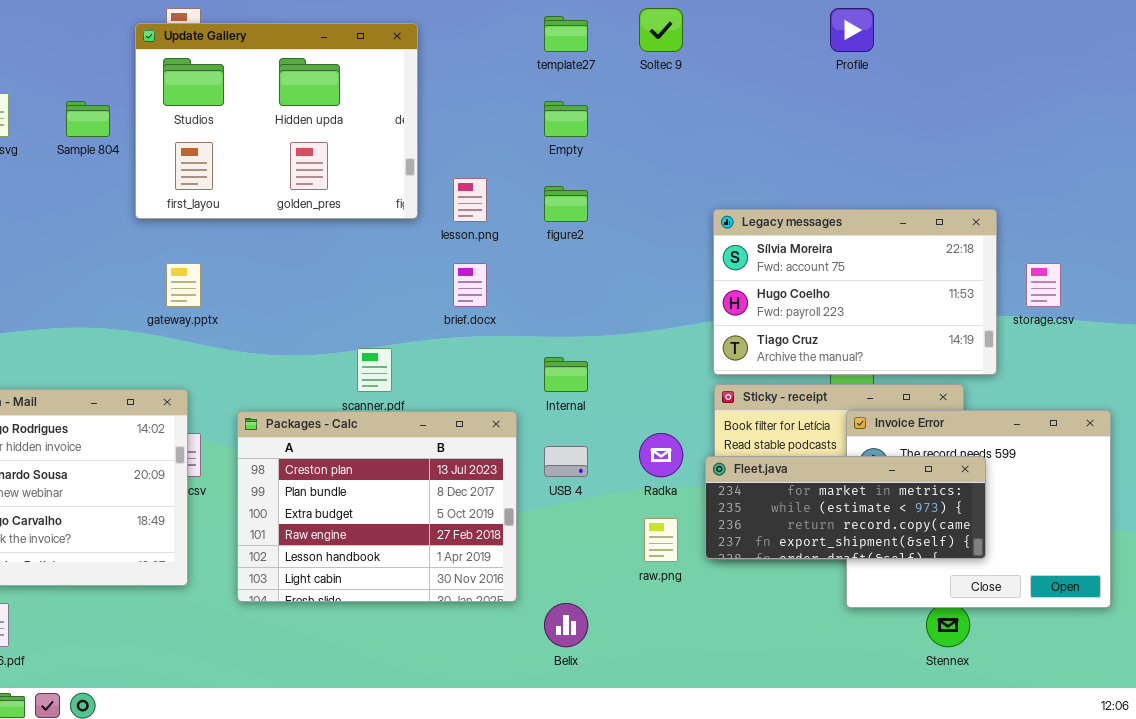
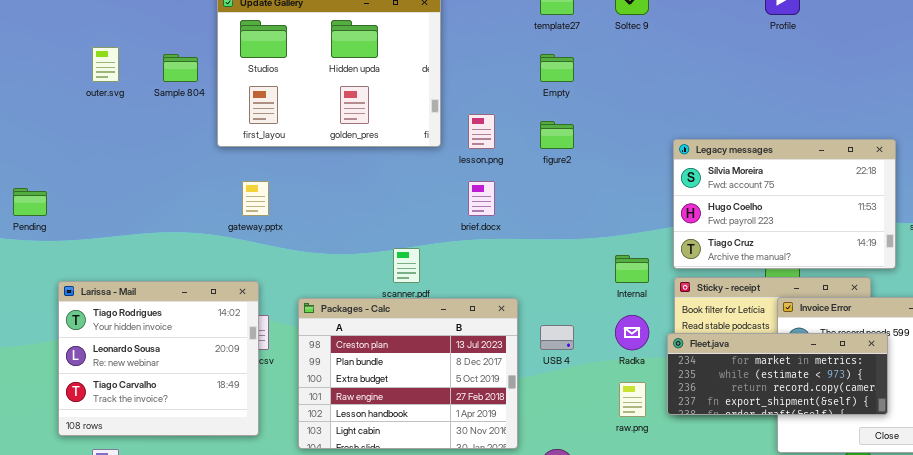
Internal: [544,357,588,392] -> [615,255,649,283], moved

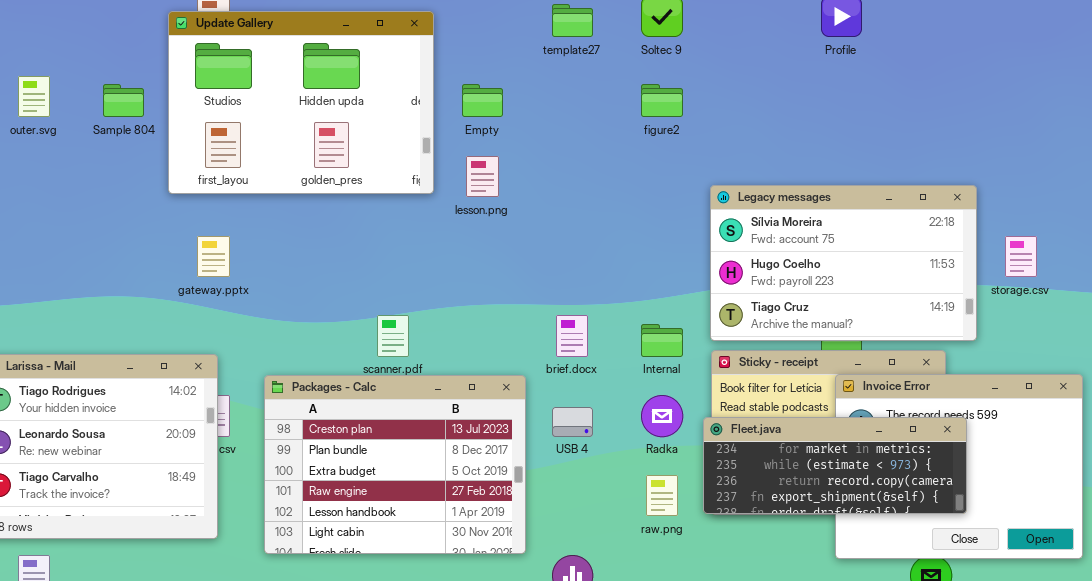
Empty: [540,54,574,82] -> [462,84,503,117], moved
figure2: [540,121,574,149] -> [641,84,683,117], moved
brief.docx: [468,181,495,216] -> [556,315,588,357], moved

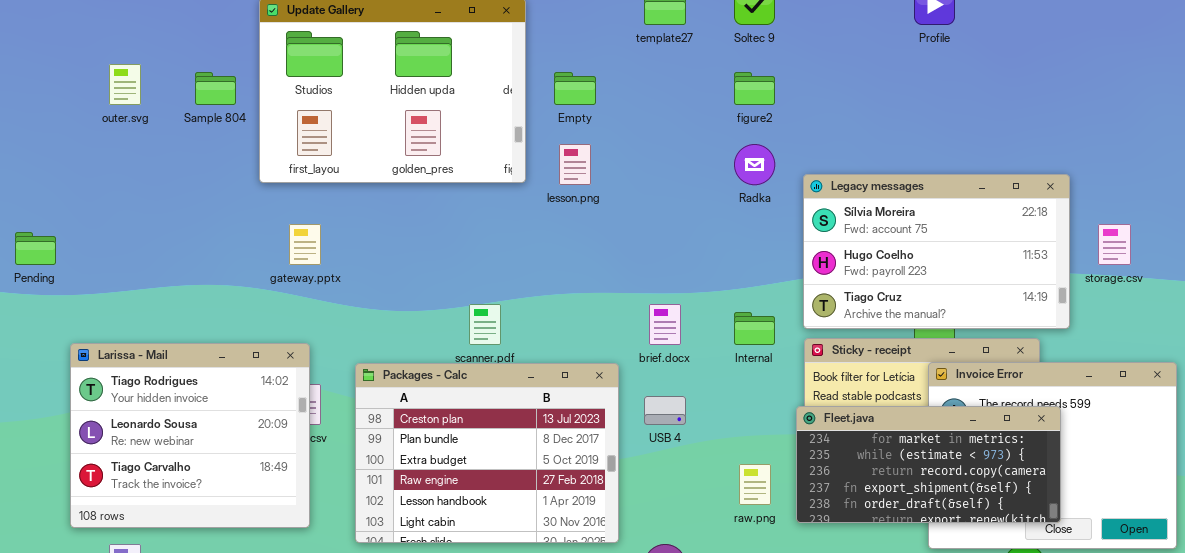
Radka: [641,395,683,437] -> [734,144,775,185], moved
Fleet.java: [703,417,967,514] -> [796,406,1061,523], resized

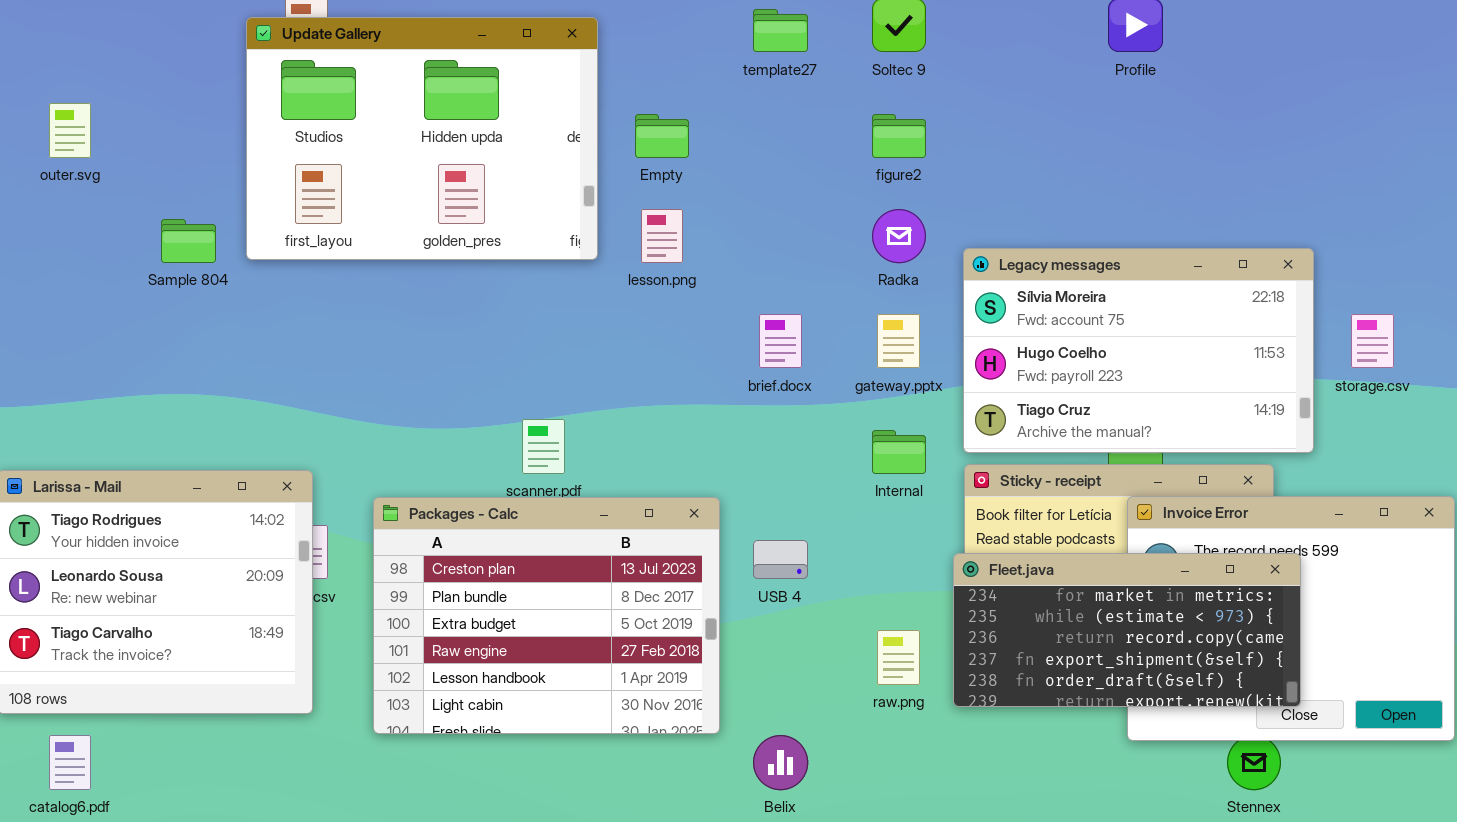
Sample 804: [195,72,236,105] -> [161,219,216,263], moved
gateway.pptx: [289,224,321,265] -> [877,314,920,368], moved
brief.docx: [649,304,681,345] -> [759,314,802,368], moved

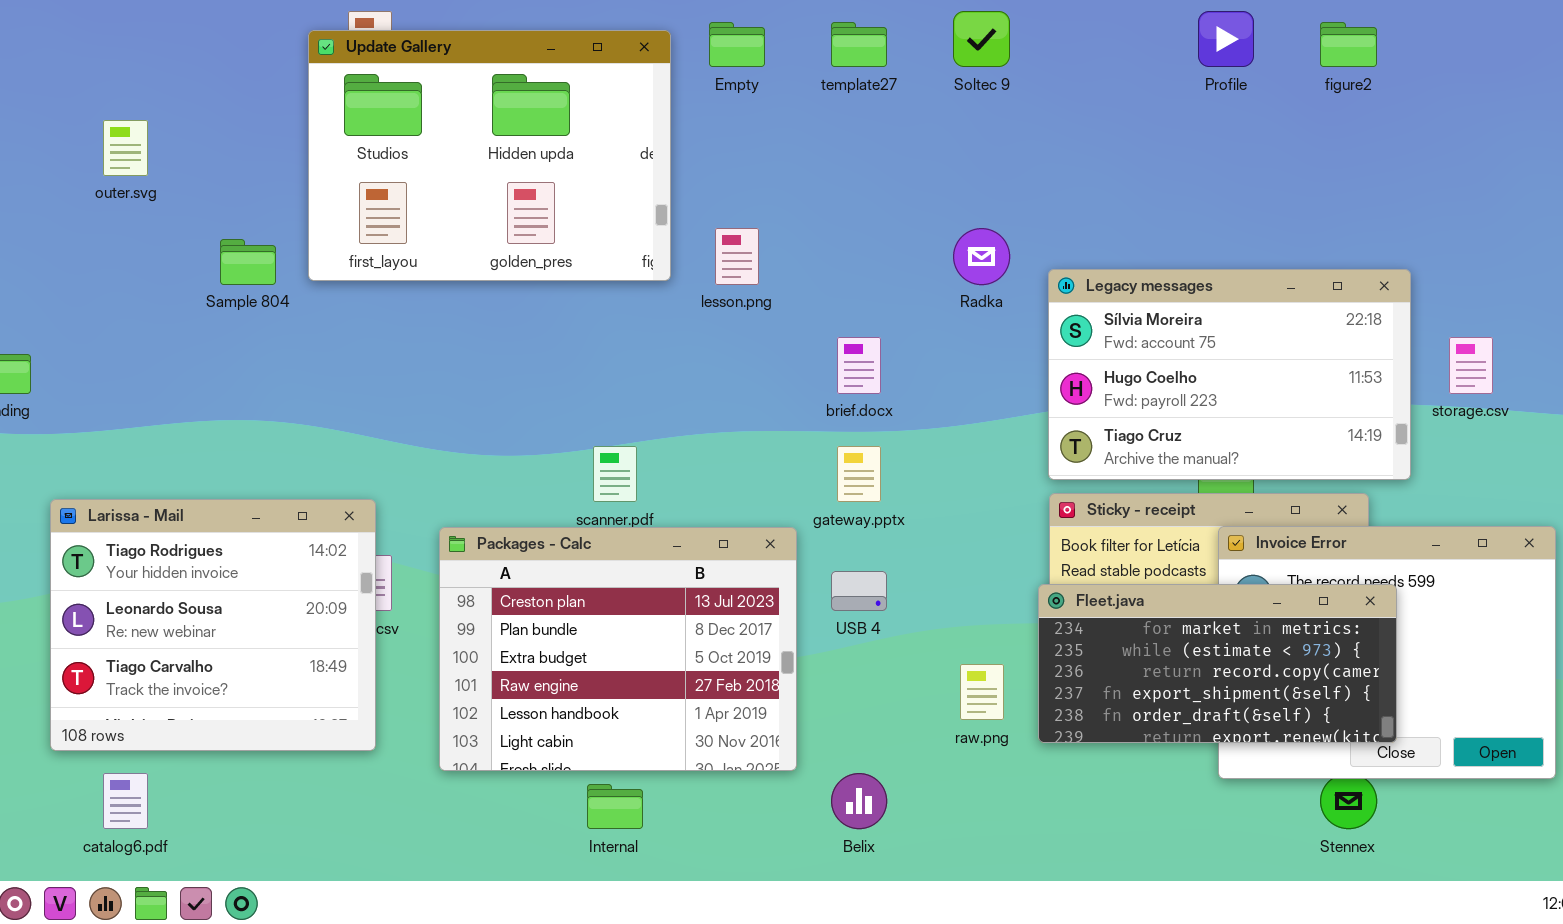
Empty: [635,114,689,158] -> [709,22,765,67], moved
figure2: [872,114,926,158] -> [1320,22,1377,67], moved
gateway.pptx: [877,314,920,368] -> [837,446,881,502], moved
Internal: [872,430,926,474] -> [587,784,643,829], moved

